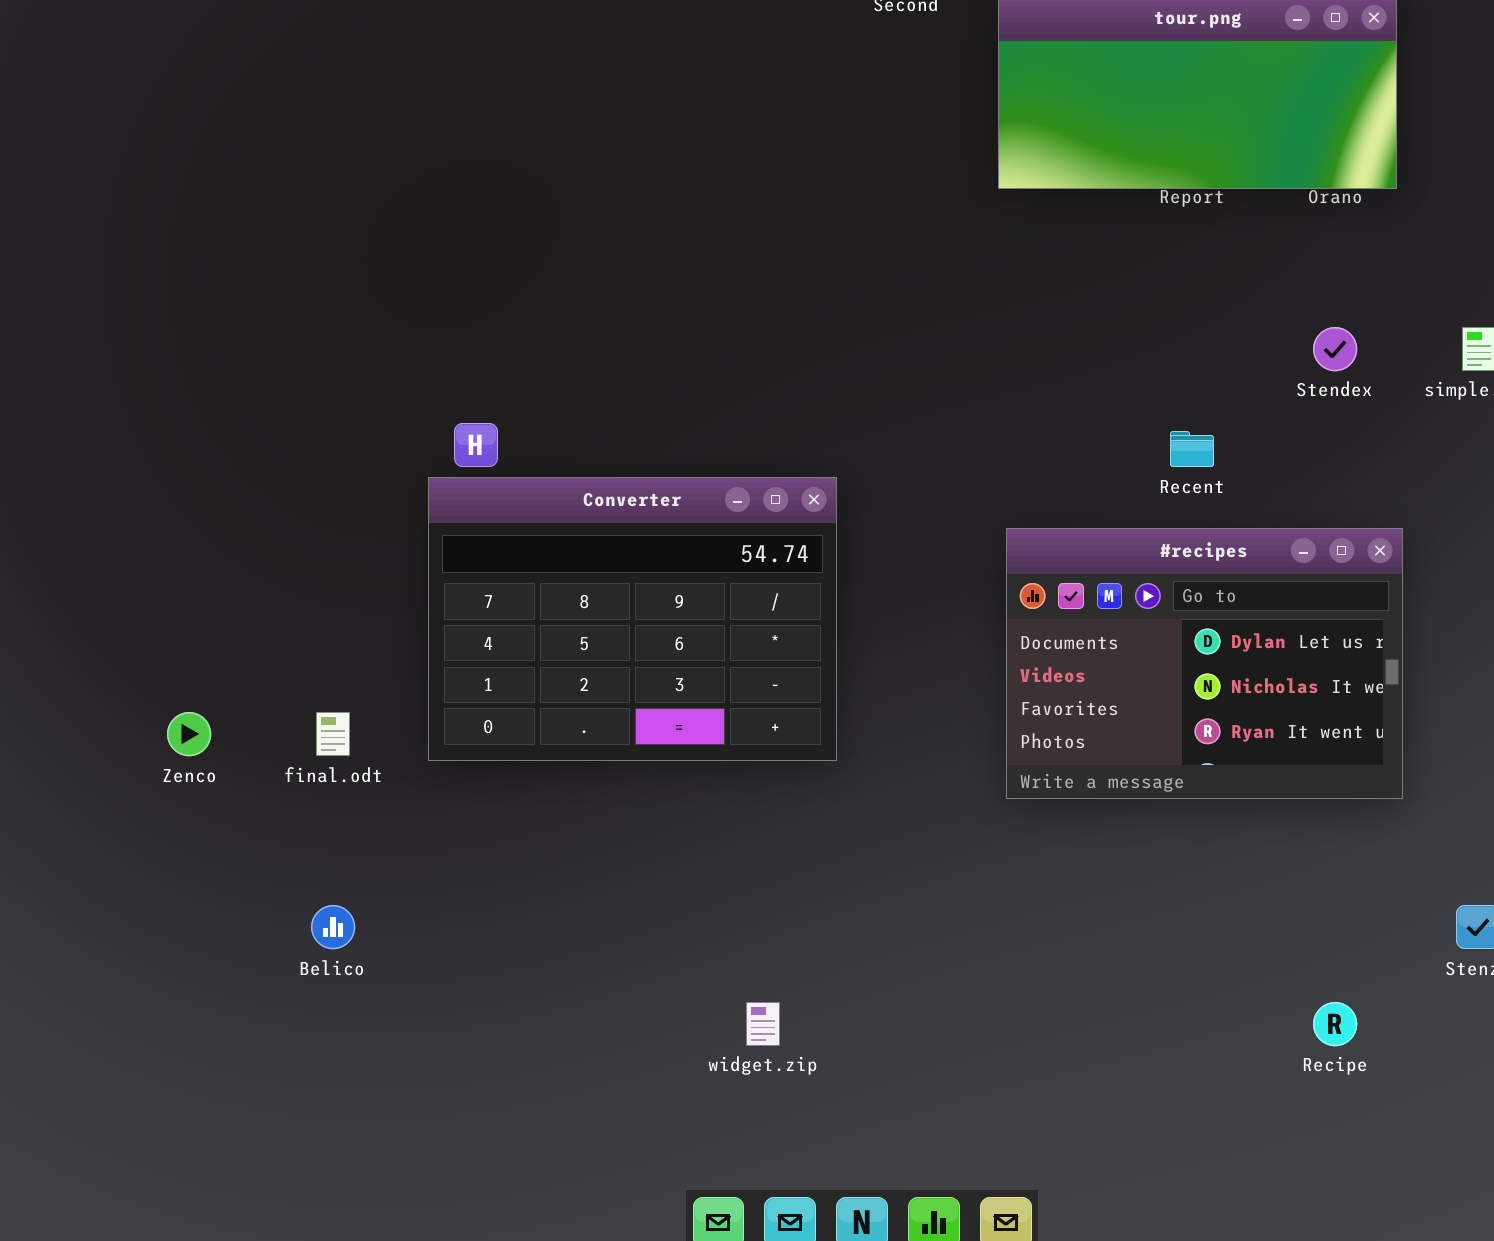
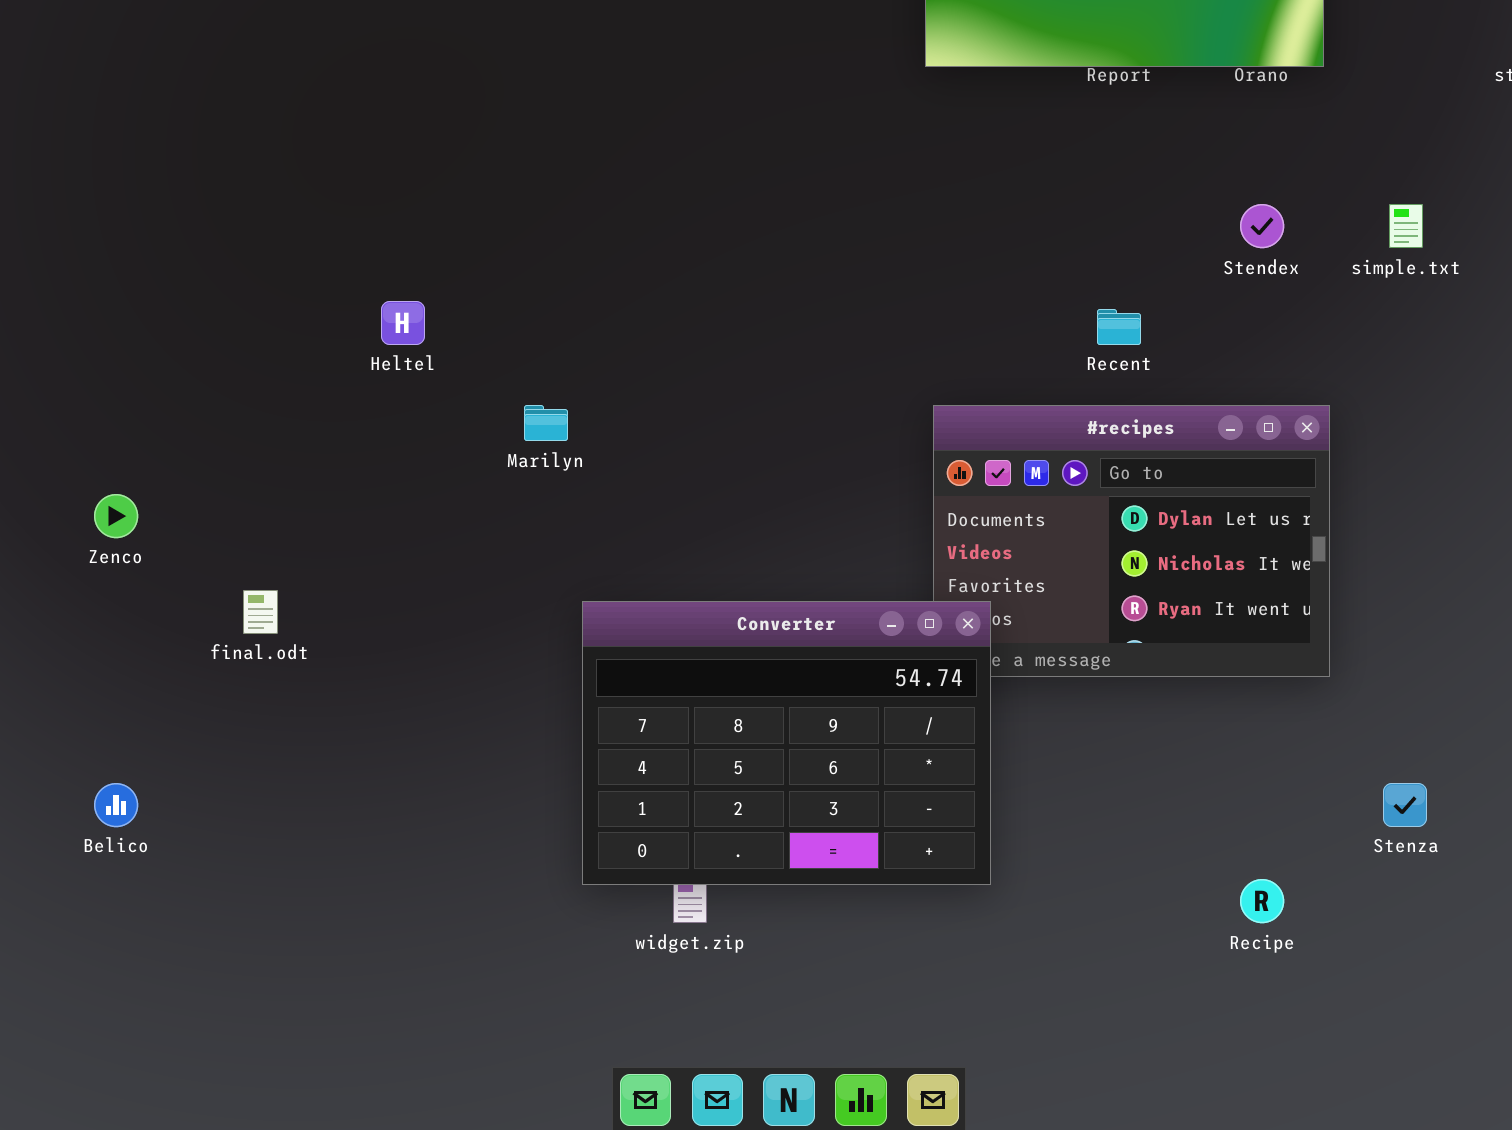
Converter: [428,477,837,761] -> [582,601,991,885], moved
Zenco: [167,712,211,756] -> [94,494,138,538], moved
Belico: [311,905,355,949] -> [94,783,138,827], moved

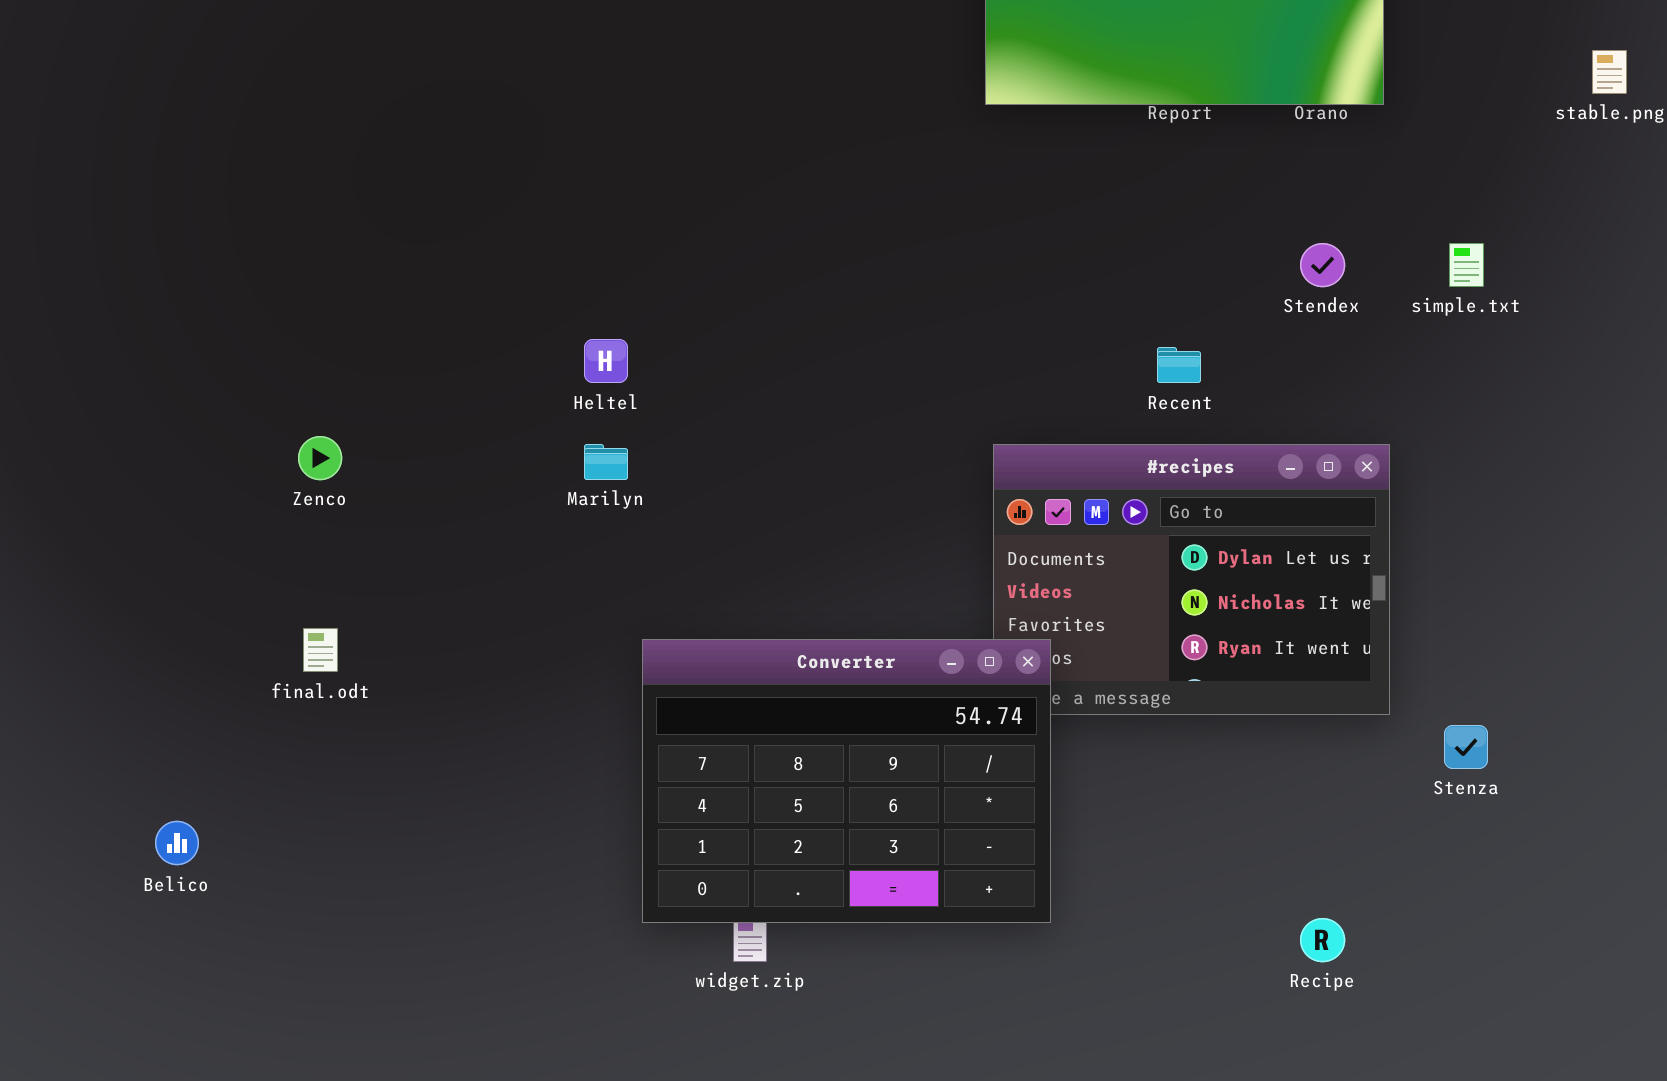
Heltel: [381,301,425,345] -> [584,339,628,383], moved
Zenco: [94,494,138,538] -> [298,436,342,480], moved
Stenza: [1383,783,1427,827] -> [1444,725,1488,769], moved

